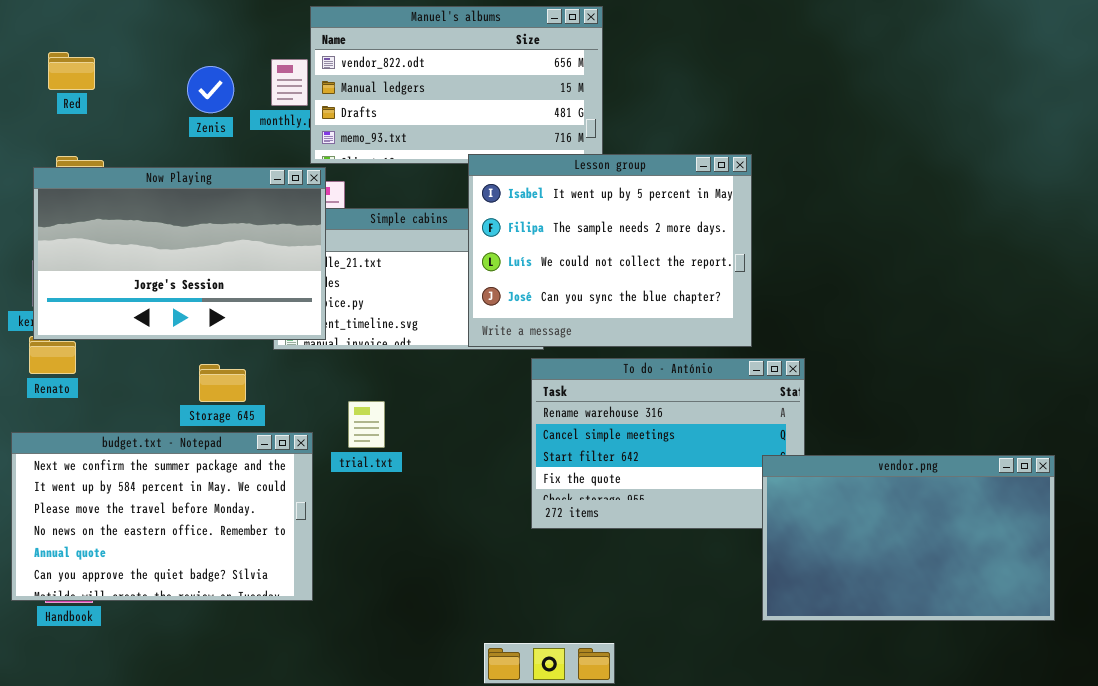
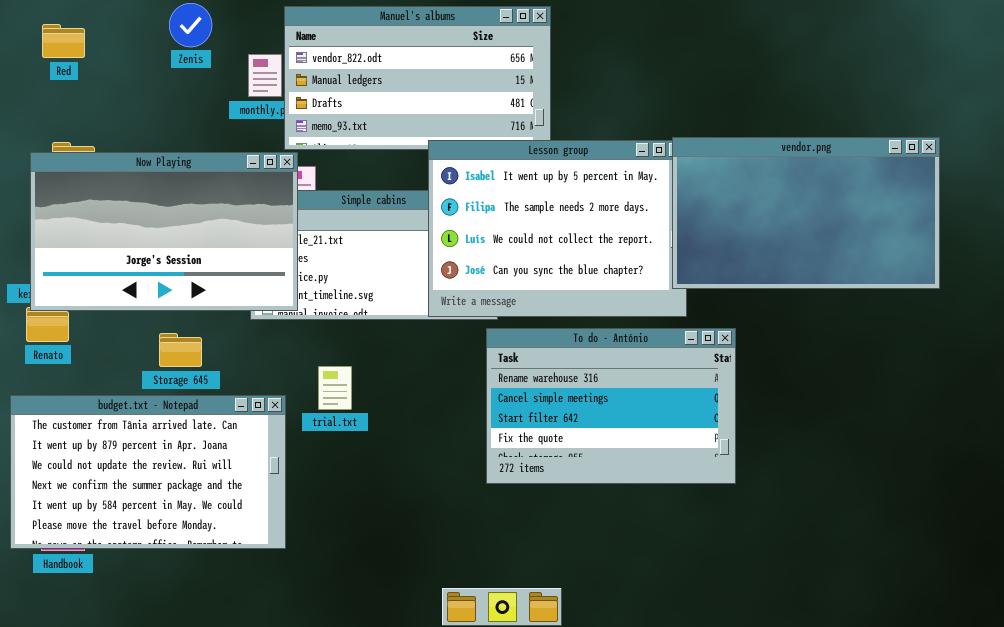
Red: [48,52,95,90] -> [42,24,85,58], moved
Zenis: [187,66,234,113] -> [169,3,212,47], moved
Storage 645: [199,364,246,402] -> [159,333,202,367], moved
budget.txt - Notepad: [11,432,313,601] -> [10,395,286,549], scrolled up 3 rows
vendor.png: [762,455,1055,621] -> [672,137,940,289], moved

